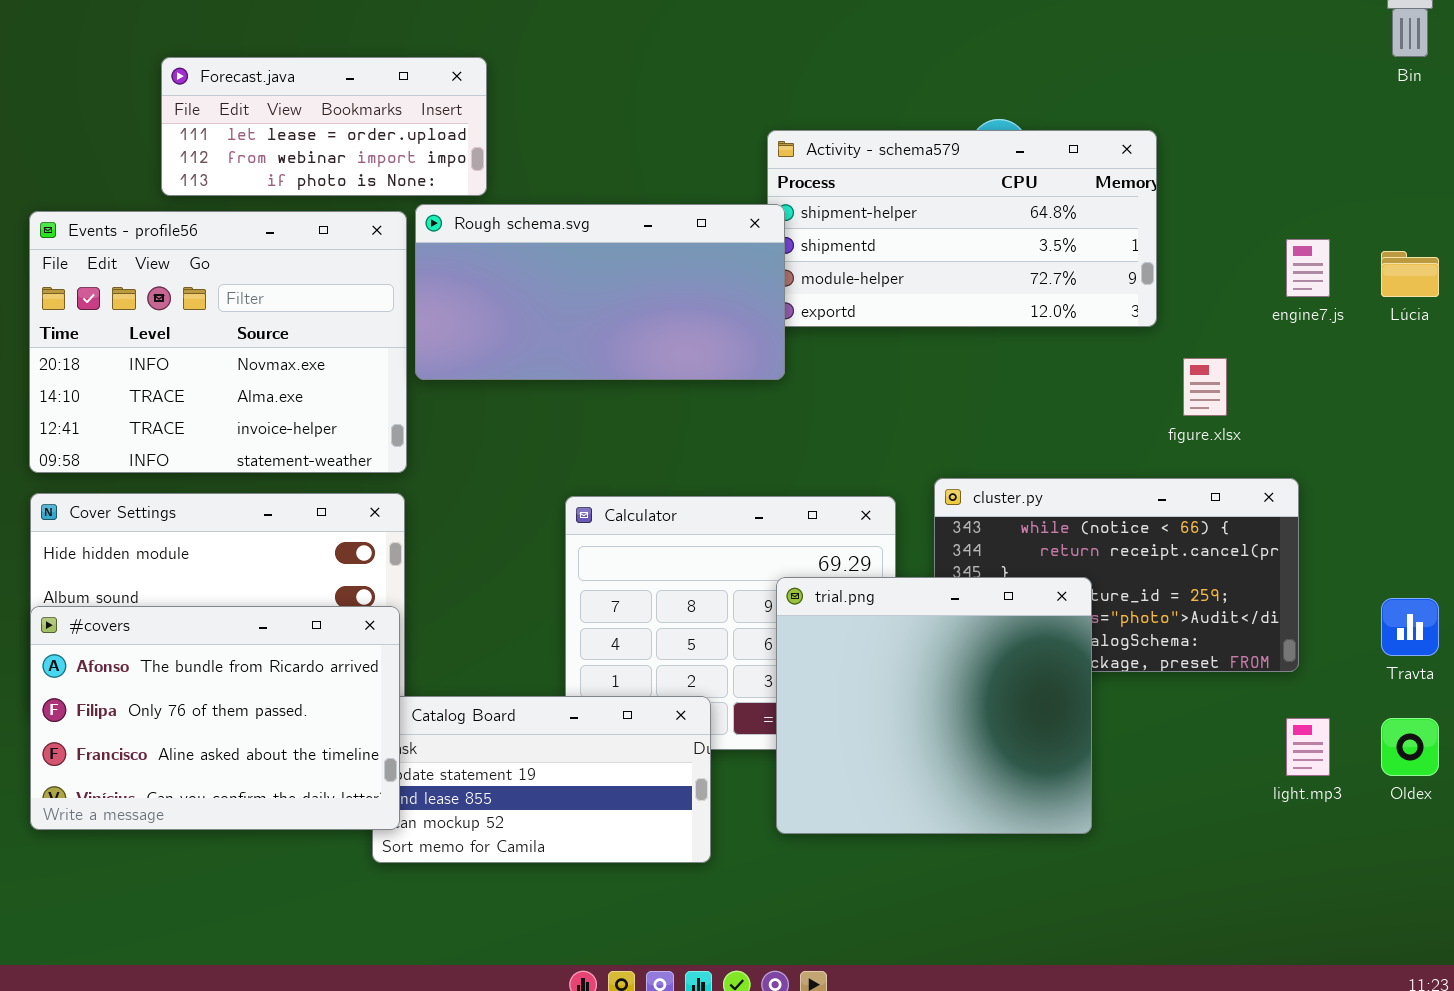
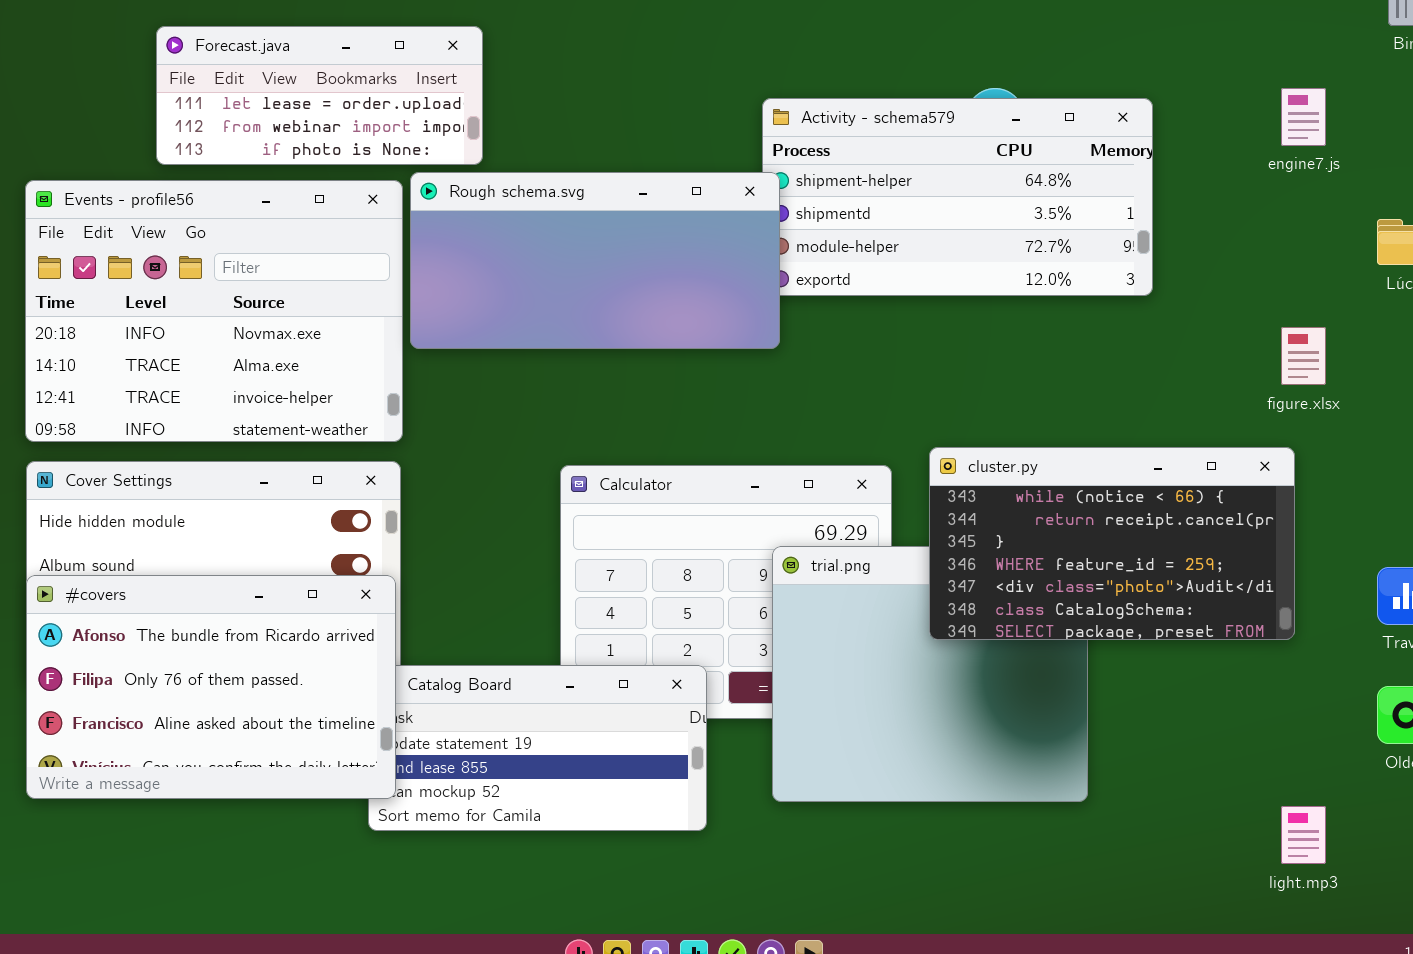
engine7.js: [1286,239,1330,297] -> [1281,88,1326,146], moved
figure.xlsx: [1183,358,1227,416] -> [1281,327,1326,385], moved
cluster.py: [934,478,1299,672] -> [929,447,1295,640], raised
light.mp3: [1286,718,1330,776] -> [1281,806,1326,864], moved

